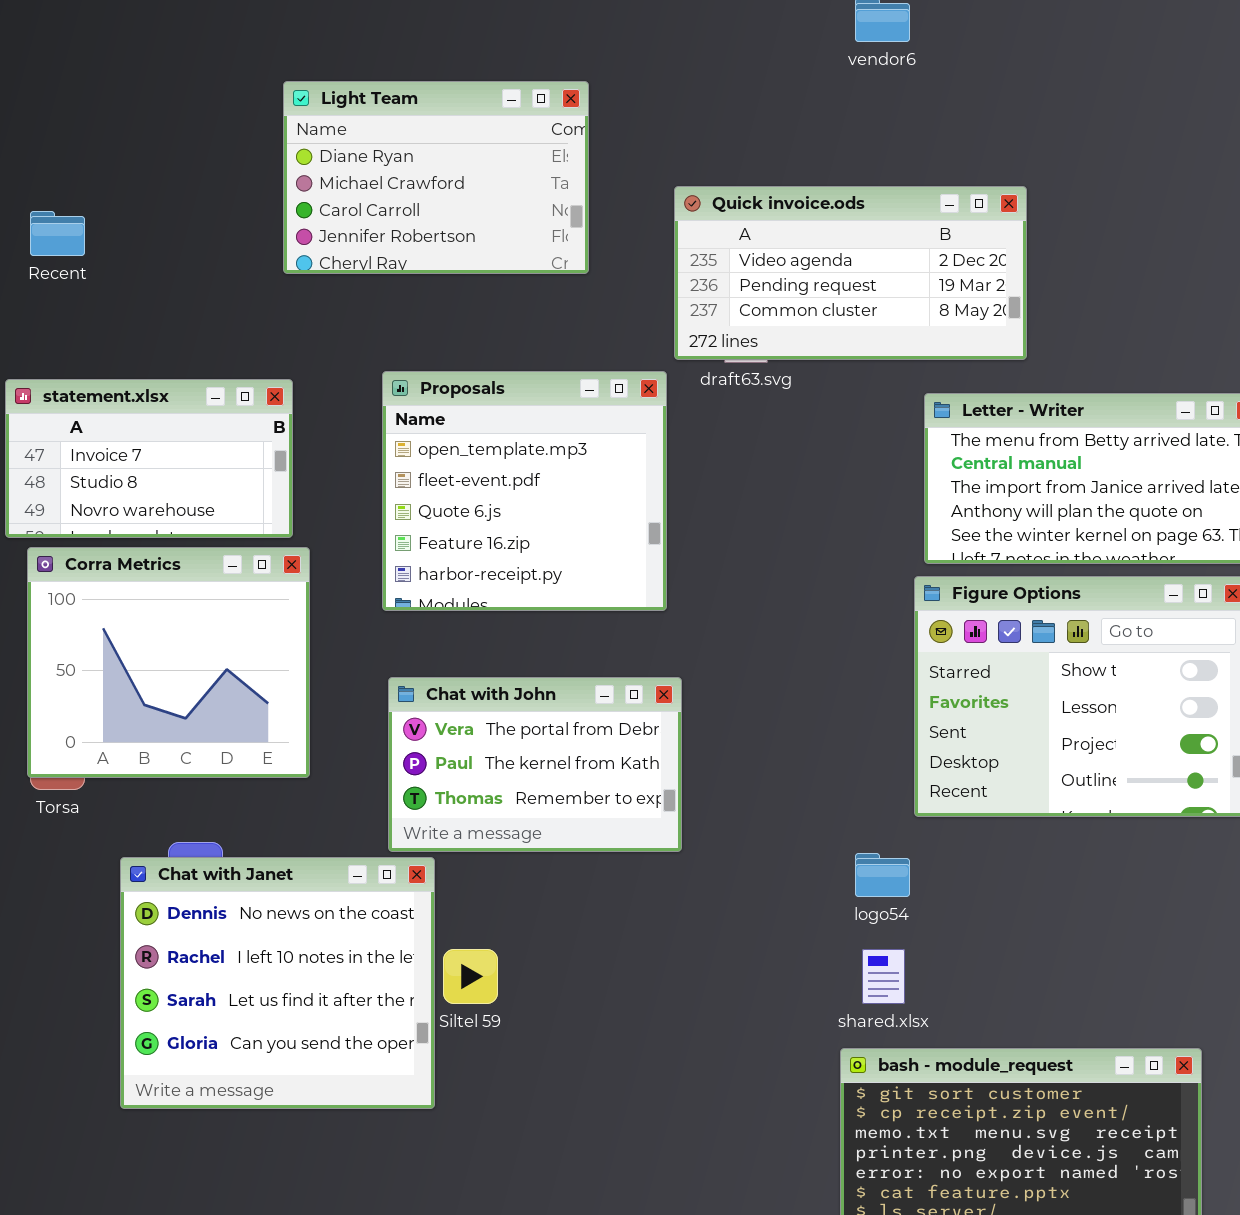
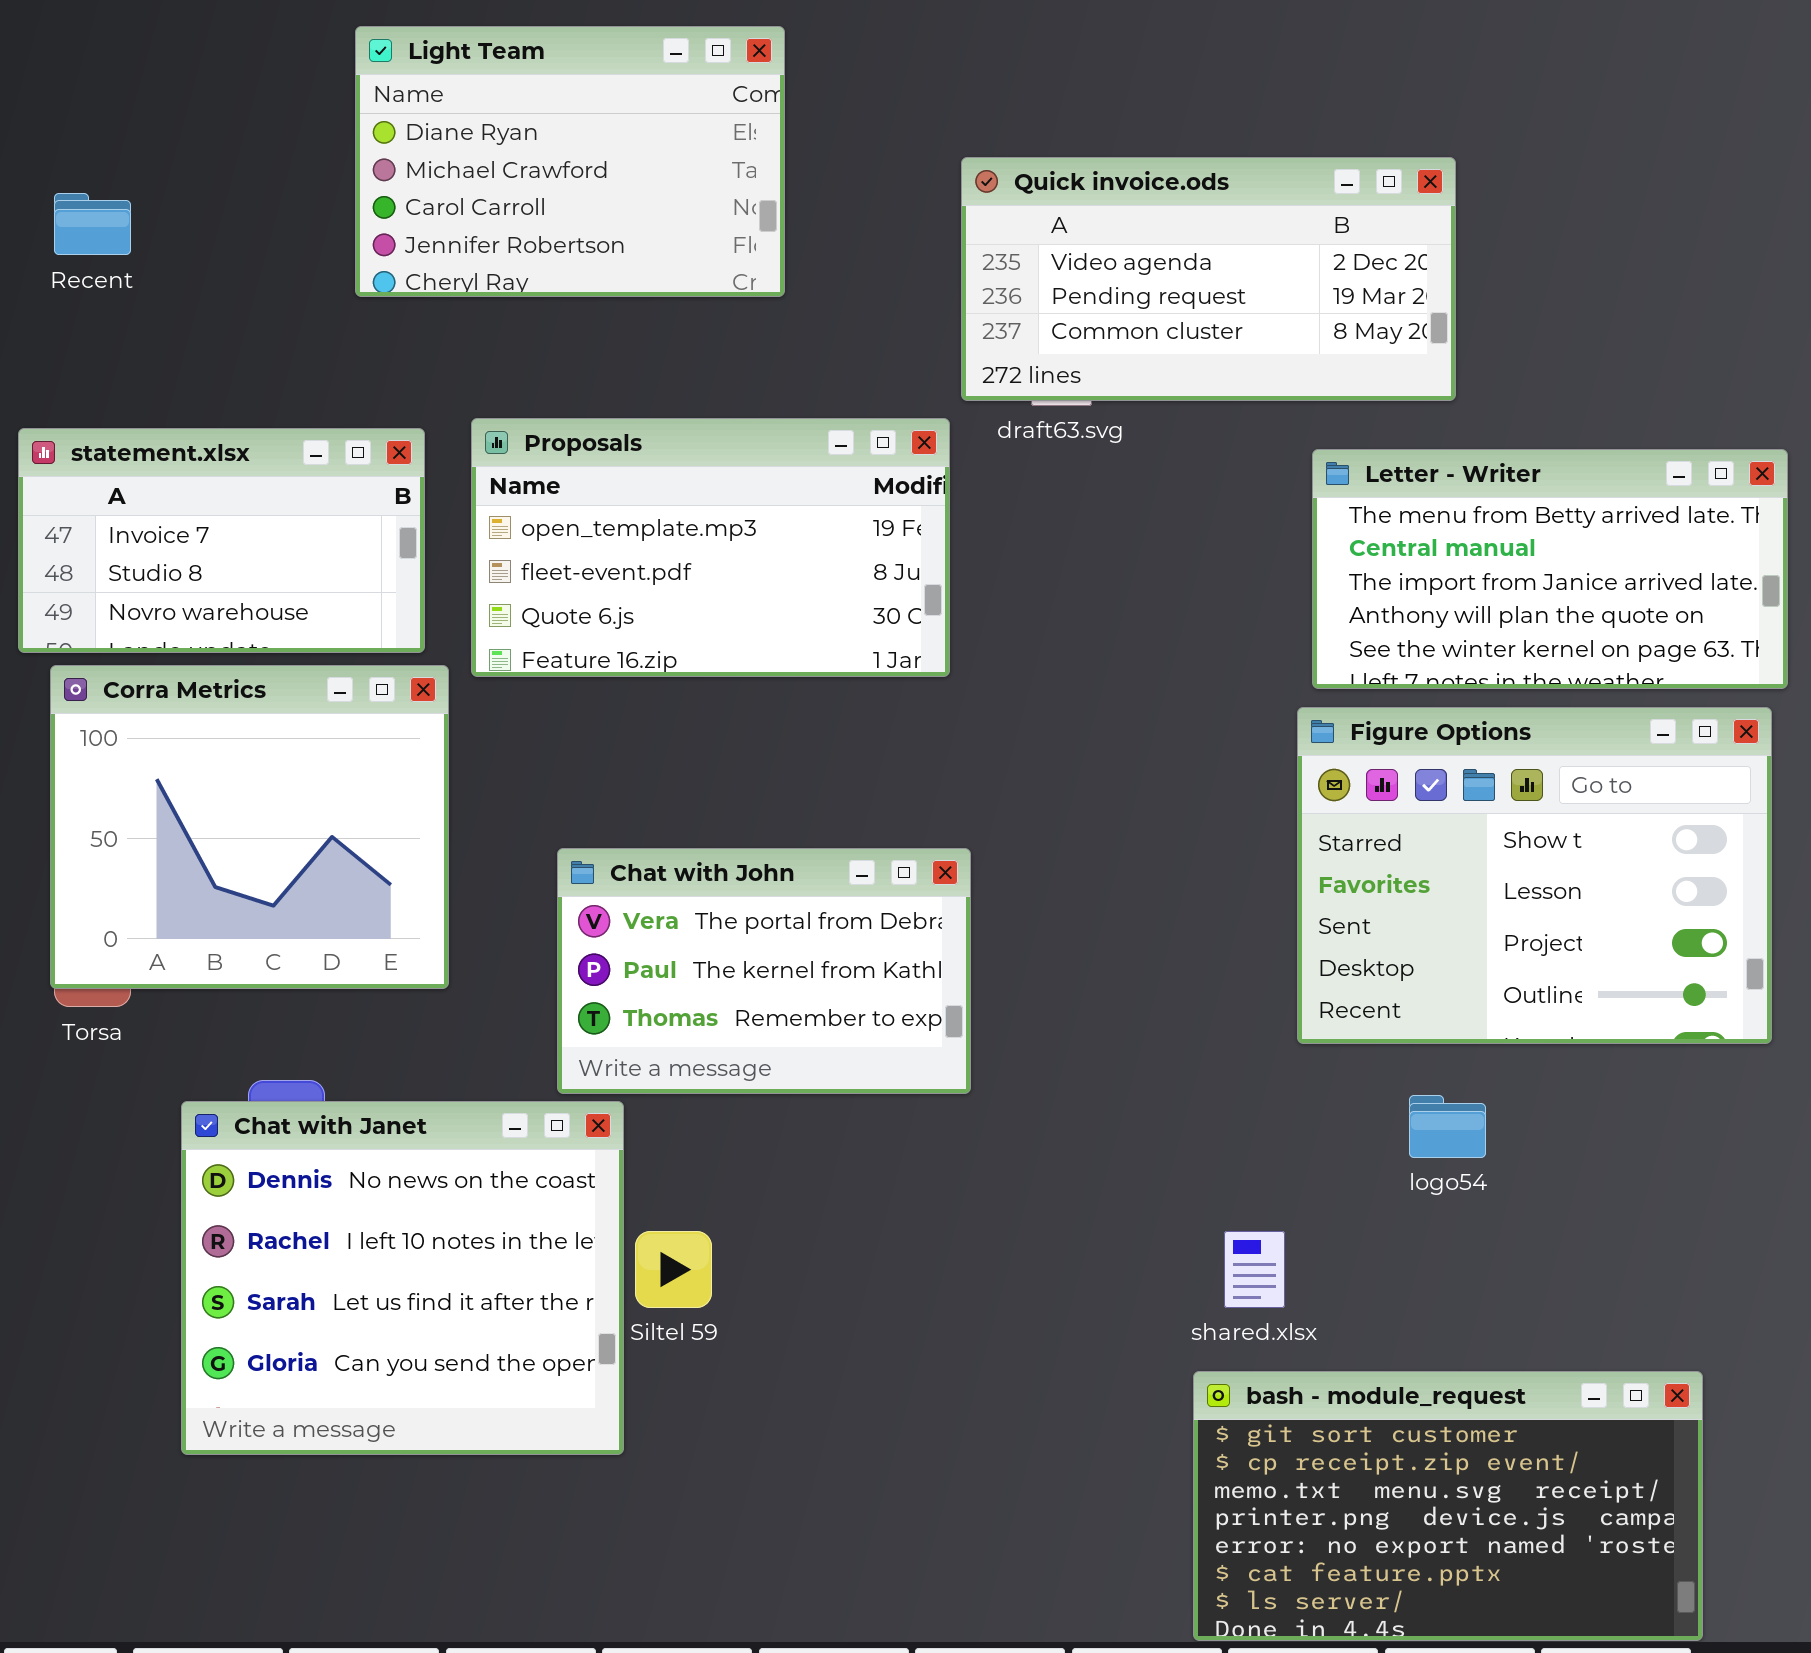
Light Team: [283,81,589,274] -> [355,26,785,297], moved
Proposals: [382,371,667,611] -> [471,418,950,677], resized
logo54: [855,853,910,897] -> [1409,1095,1486,1158], moved

